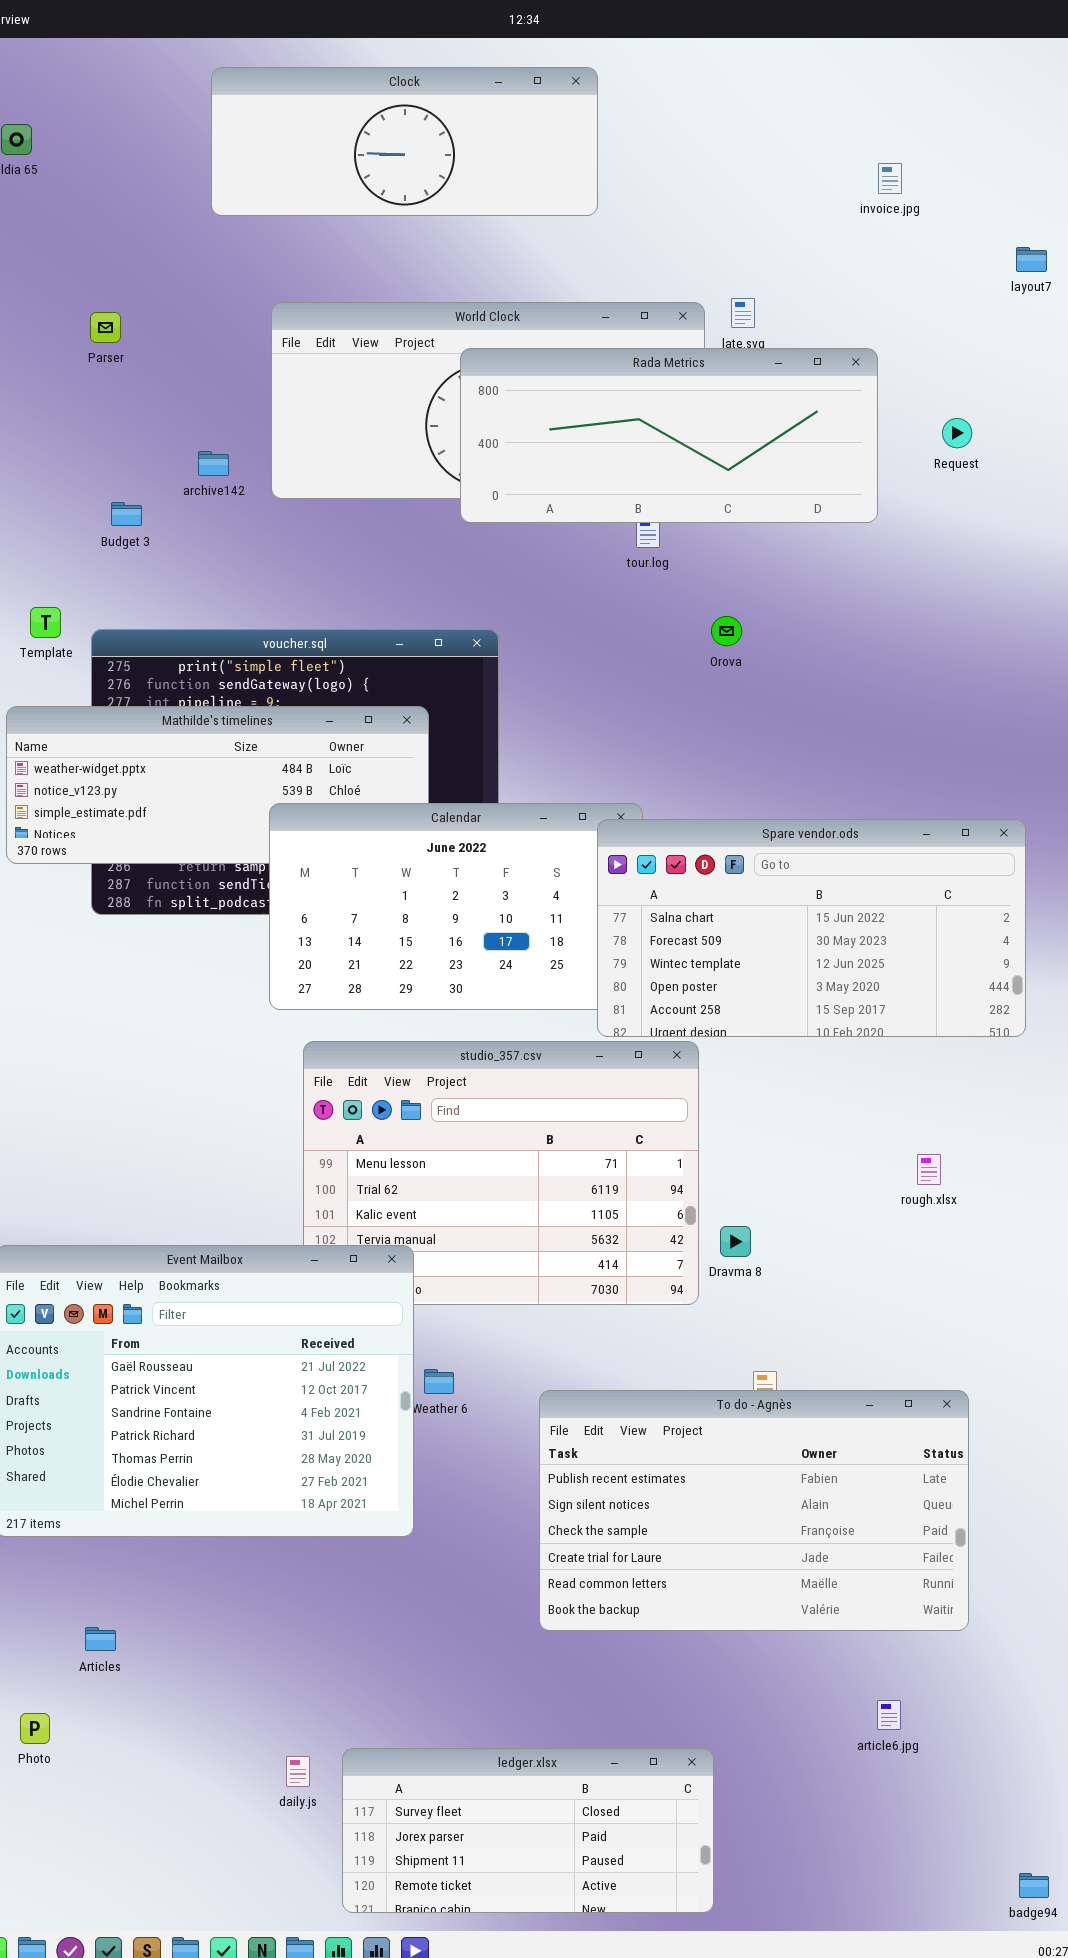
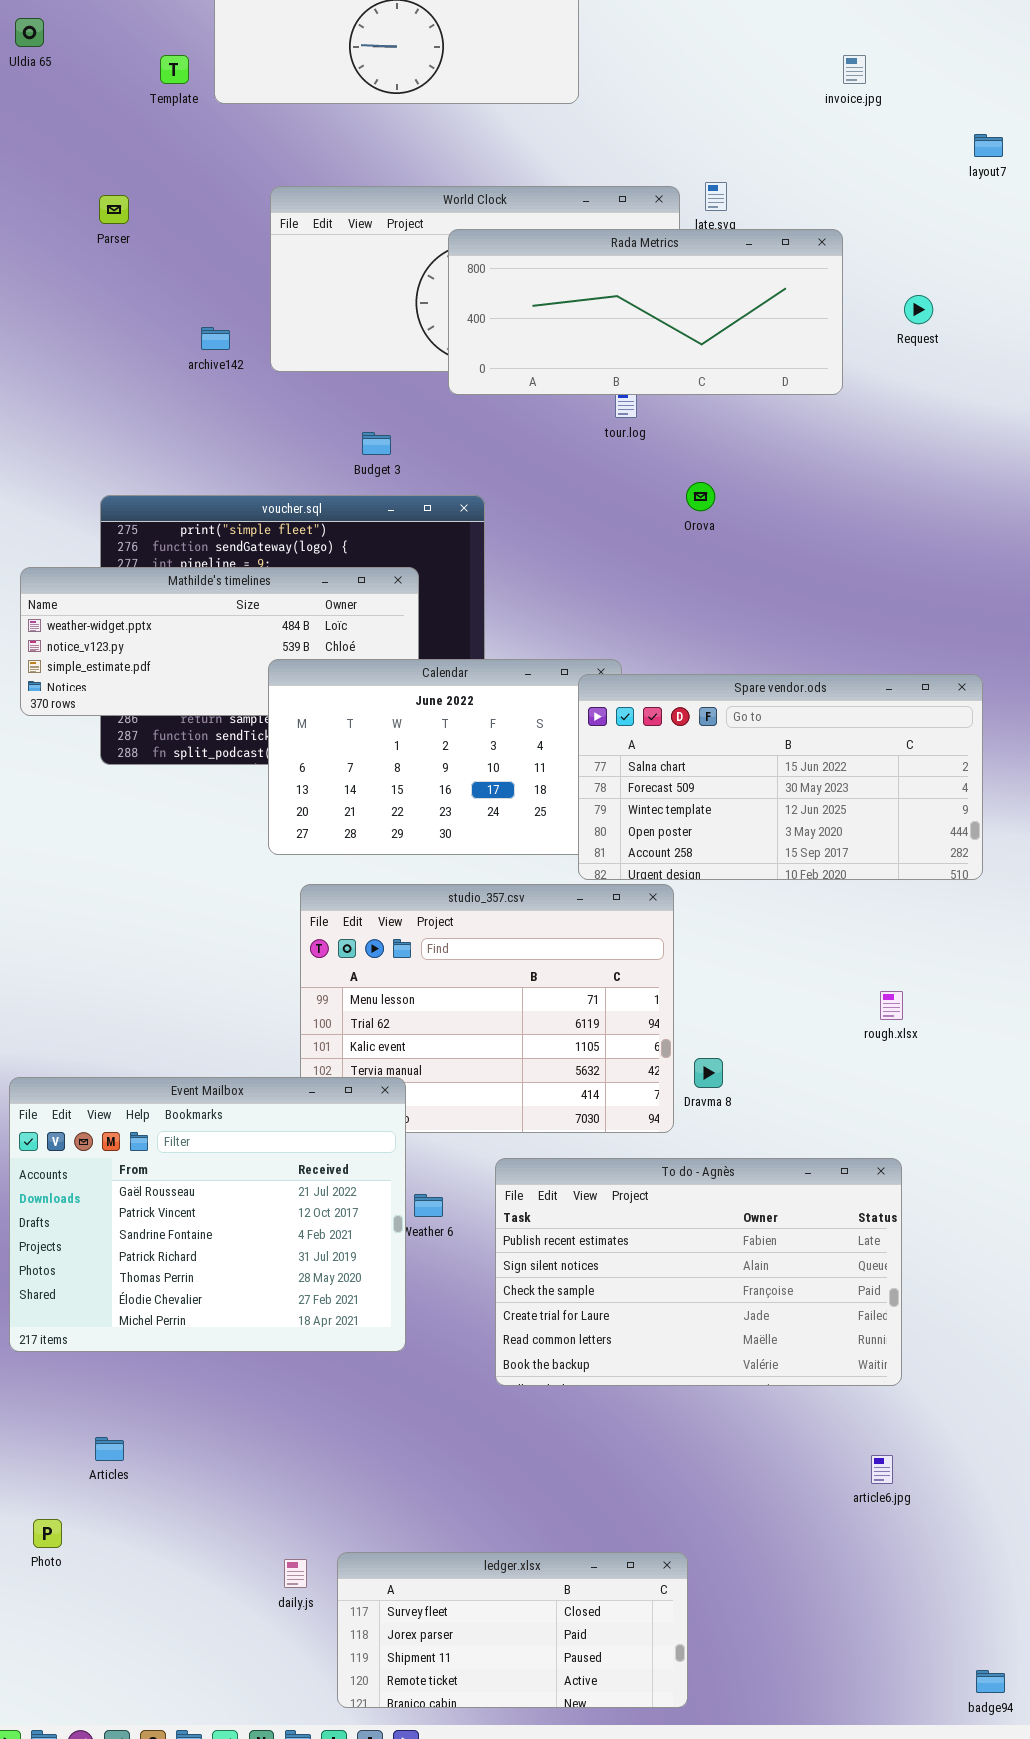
Budget 3: [111,502,142,526] -> [362,432,391,455], moved
Template: [30,607,61,638] -> [160,55,189,84], moved
To do - Agnès: [539,1390,969,1631] -> [495,1158,902,1386], moved
article6.jpg: [877,1700,901,1730] -> [871,1455,893,1484], moved

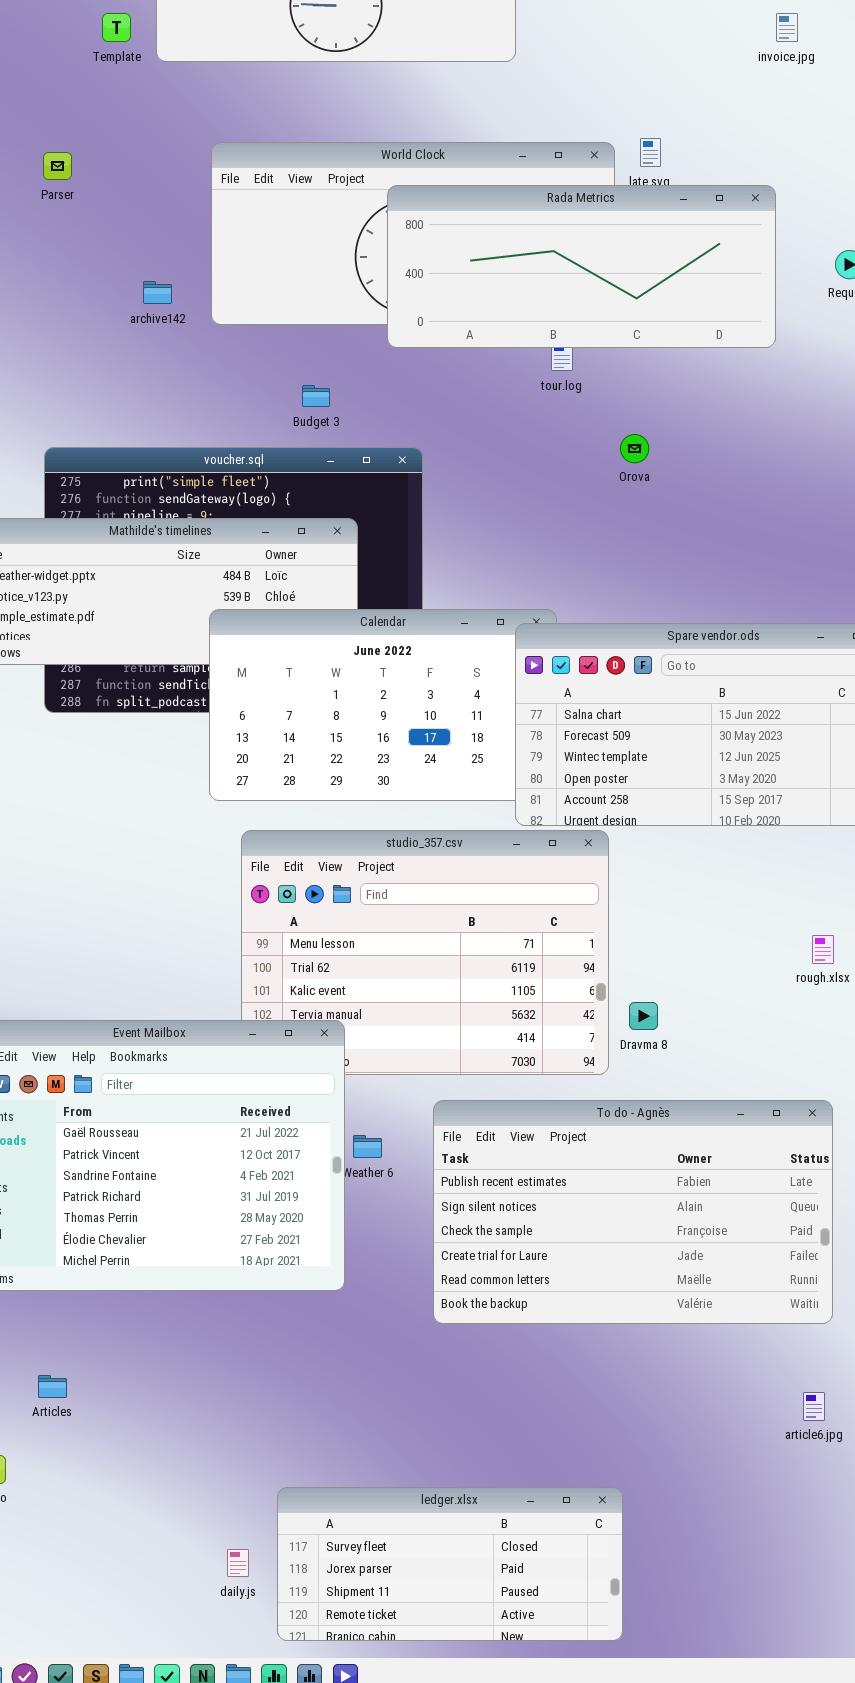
daily.js: [284,1559,307,1588] -> [227,1549,249,1577], moved

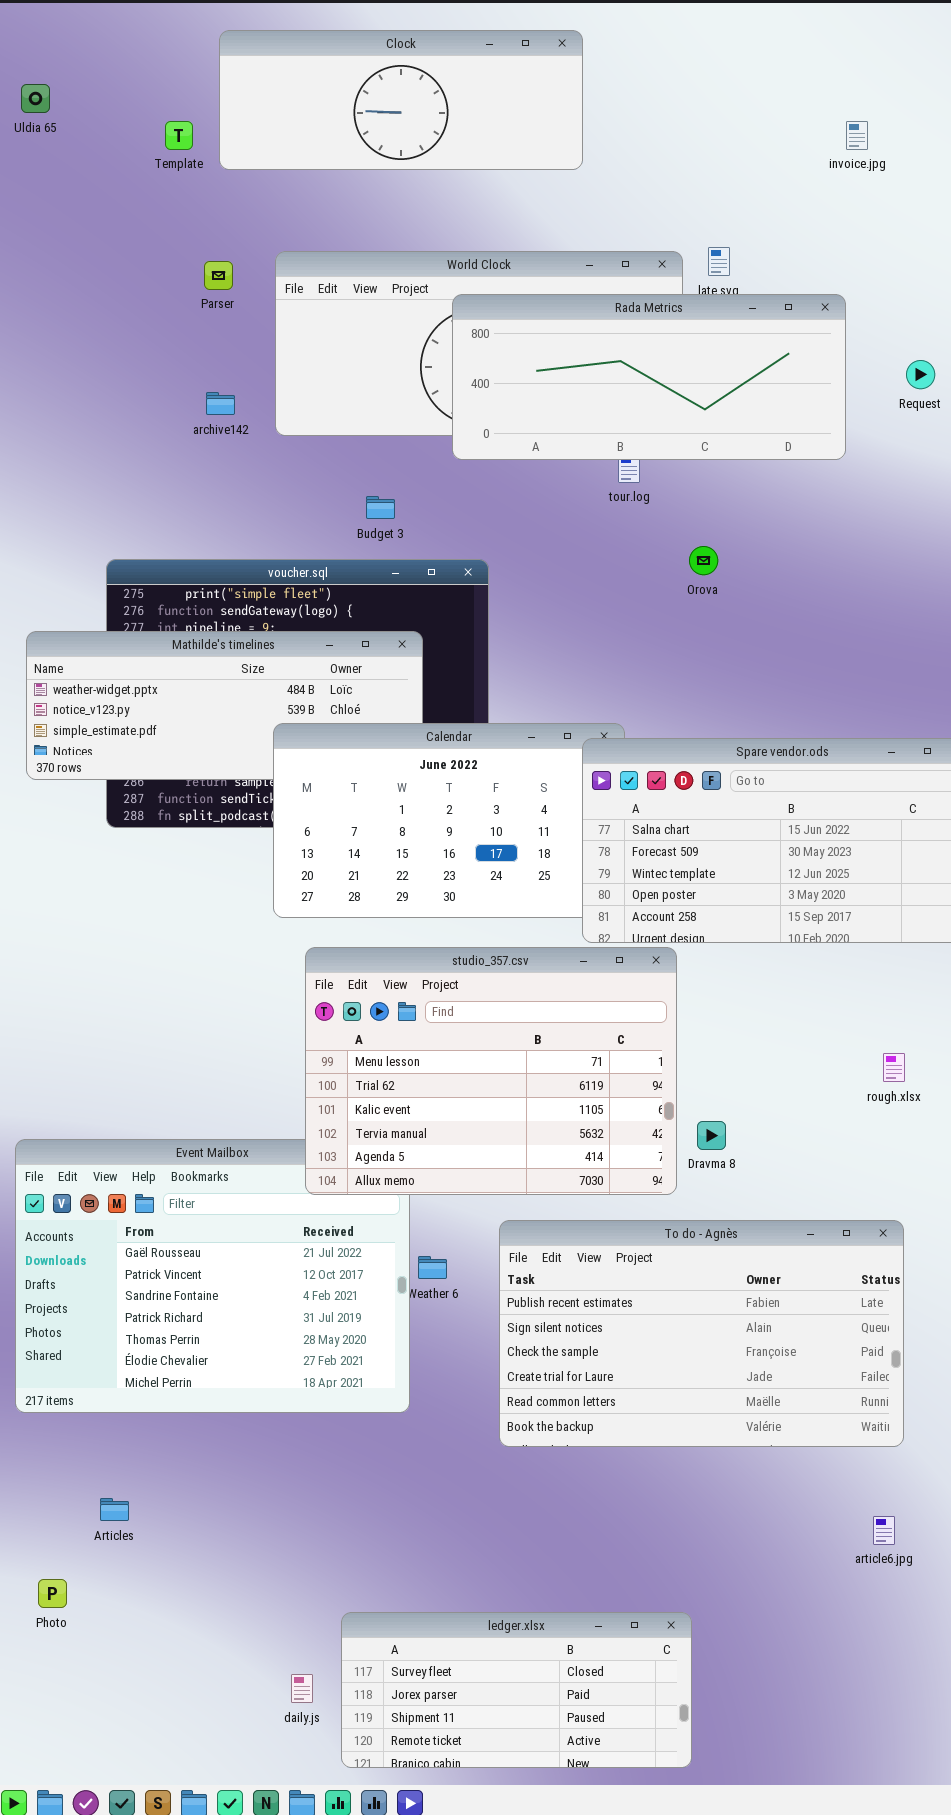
Parser: [43,152,72,180] -> [204,261,233,290], moved
studio_357.csv: [241,830,609,1075] -> [305,947,677,1195], raised

